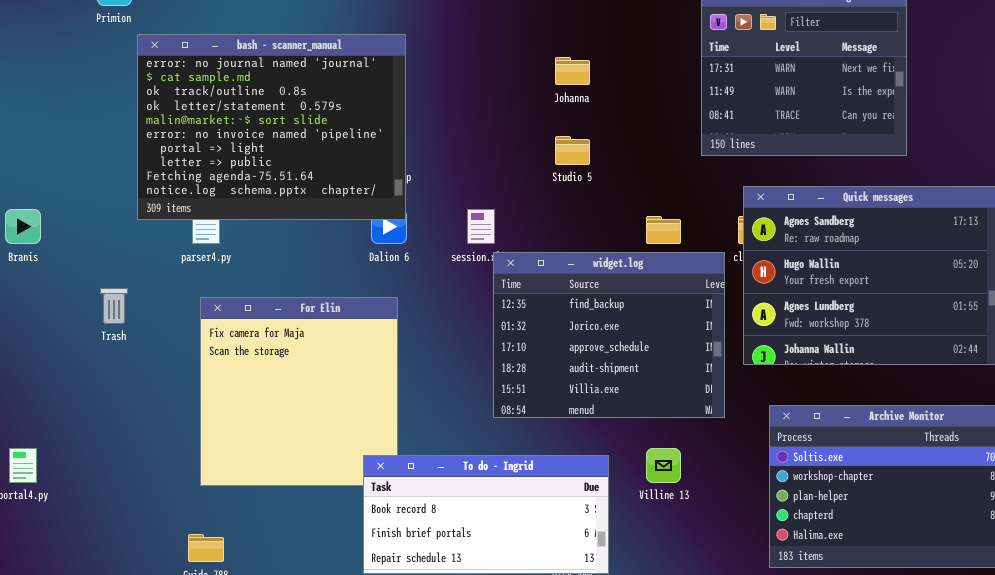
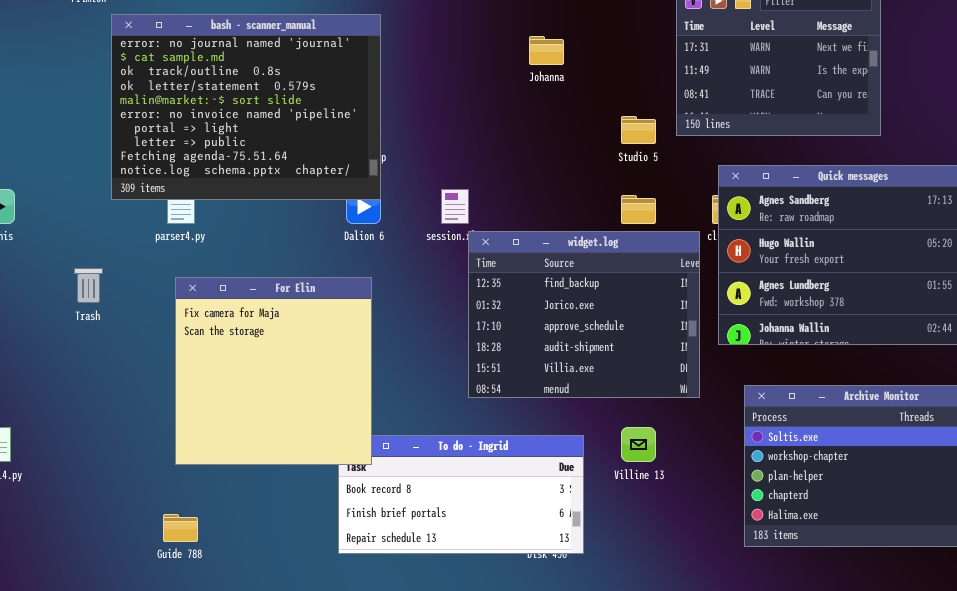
Studio 5: [555,136,590,165] -> [621,116,656,144], moved
For Elin: [200,297,398,486] -> [175,277,372,465], raised

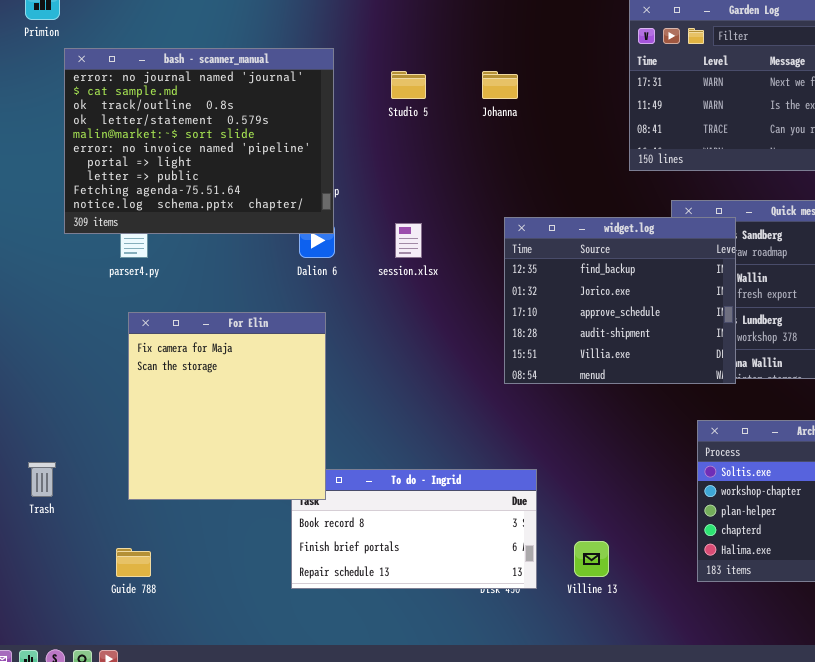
Studio 5: [621,116,656,144] -> [391,71,426,99], moved
widget.log: [468,231,700,398] -> [504,217,736,384], moved
Trash: [74,268,103,303] -> [28,462,56,497], moved
Villine 13: [621,427,656,462] -> [574,541,609,577], moved

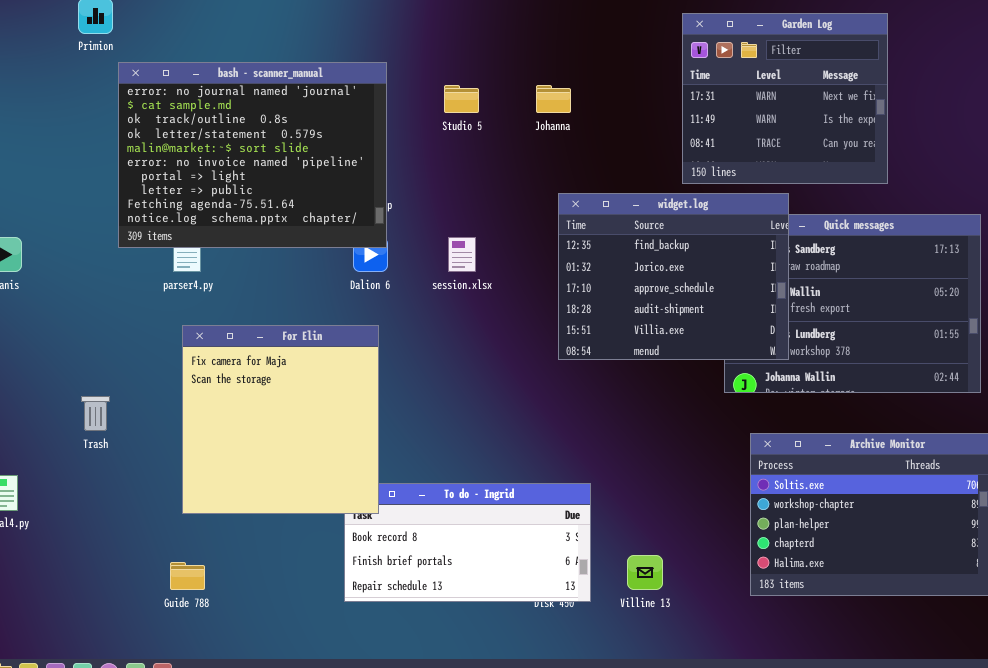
widget.log: [504,217,736,384] -> [558,193,789,360], moved
Trash: [28,462,56,497] -> [81,396,110,431], moved

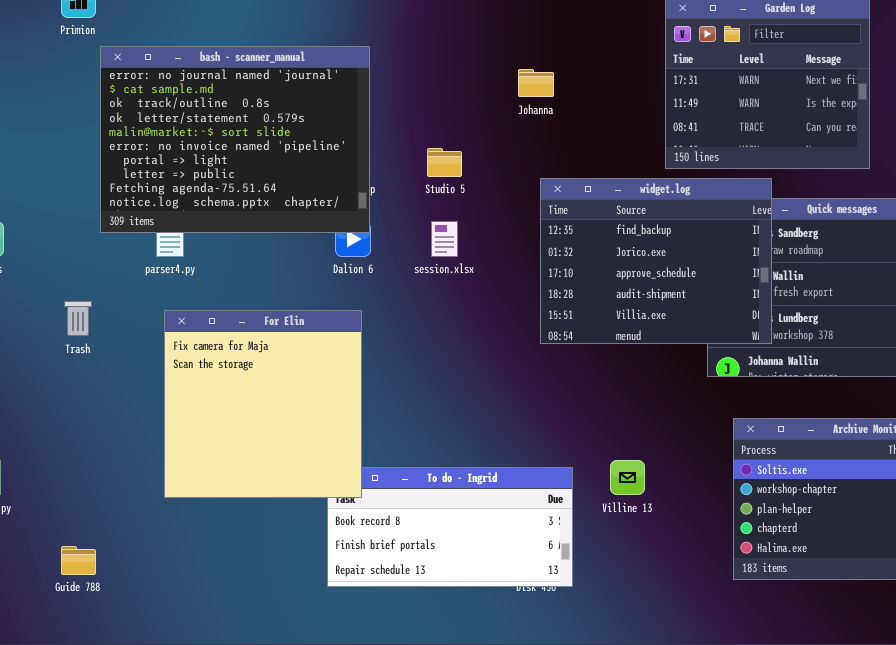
Studio 5: [444,85,479,113] -> [427,148,462,177], moved
Trash: [81,396,110,431] -> [64,301,92,336], moved
Villine 13: [627,555,663,590] -> [610,460,645,495], moved
Guide 788: [170,562,205,590] -> [61,546,96,575], moved

